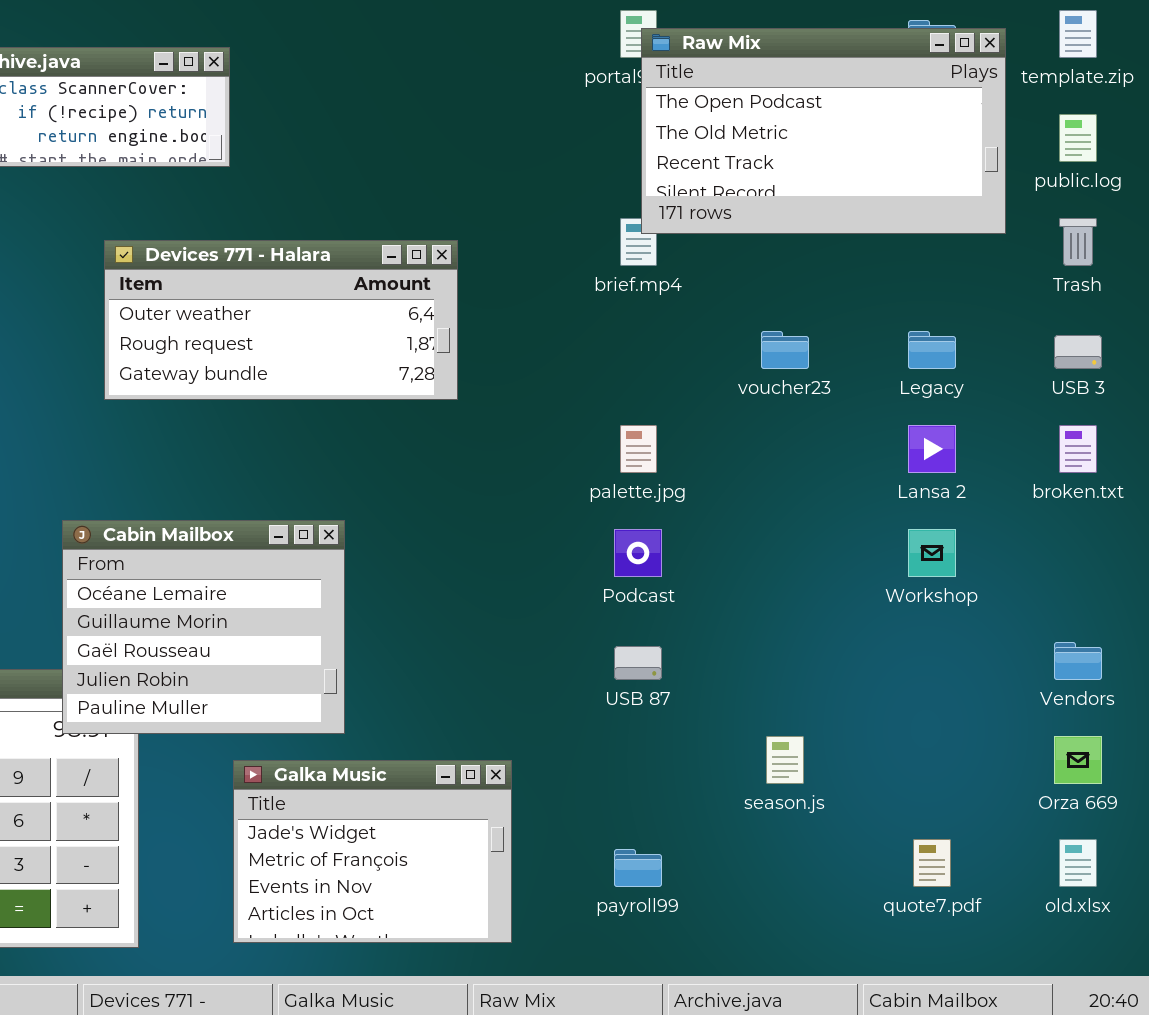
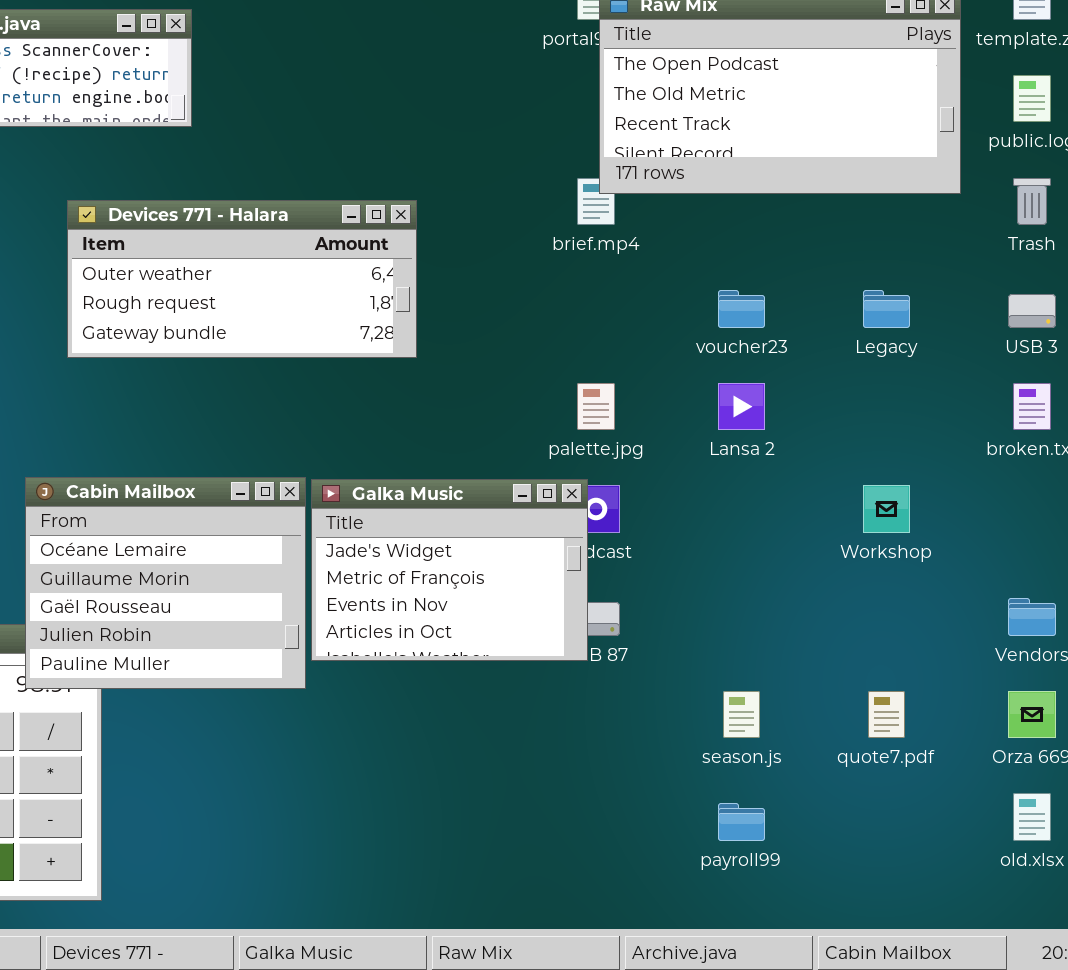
Lansa 2: [908,425,956,473] -> [718,383,765,430], moved
Galka Music: [233,760,512,943] -> [311,479,588,661], moved
quote7.pdf: [913,839,951,887] -> [868,691,905,738], moved
payroll99: [614,849,662,887] -> [718,803,765,841], moved

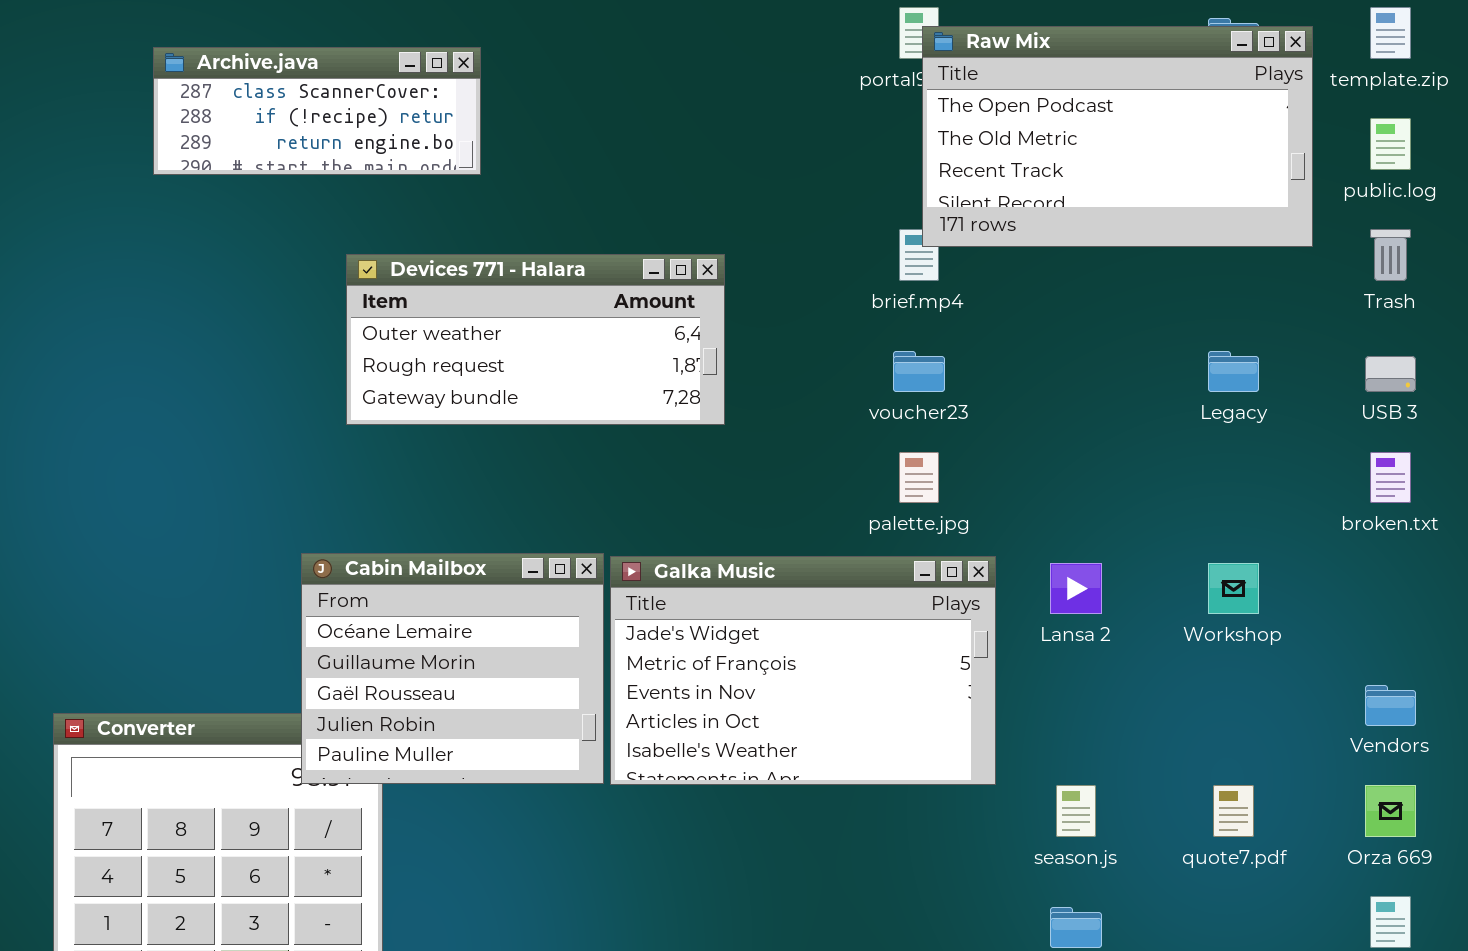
voucher23: [718,290,765,328] -> [893,351,945,392], moved
Lansa 2: [718,383,765,430] -> [1050,563,1102,614], moved
Galka Music: [311,479,588,661] -> [610,556,996,785], resized

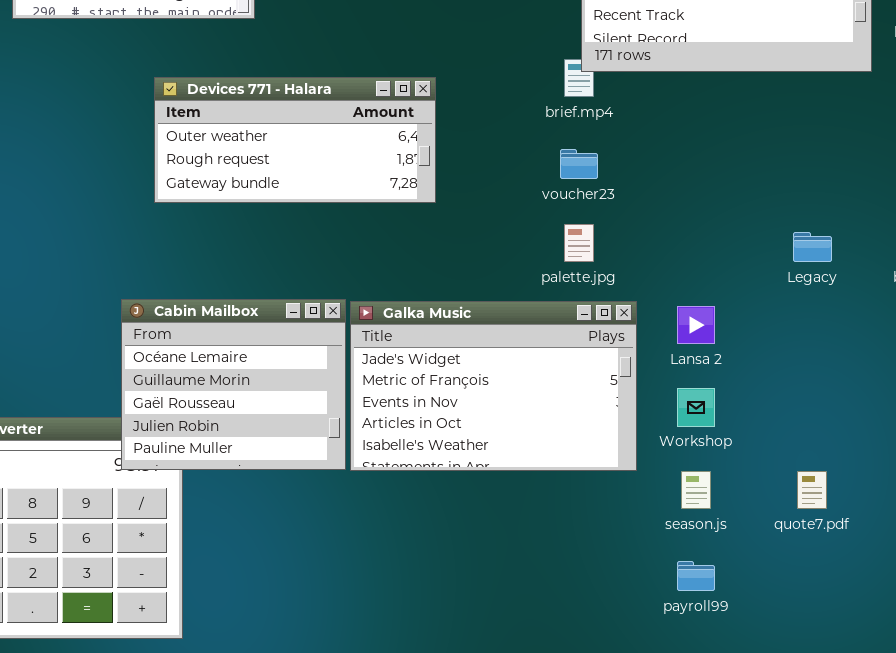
Legacy: [1208,351,1259,392] -> [793,232,832,262], moved
Workshop: [1208,563,1259,614] -> [677,388,715,427], moved

